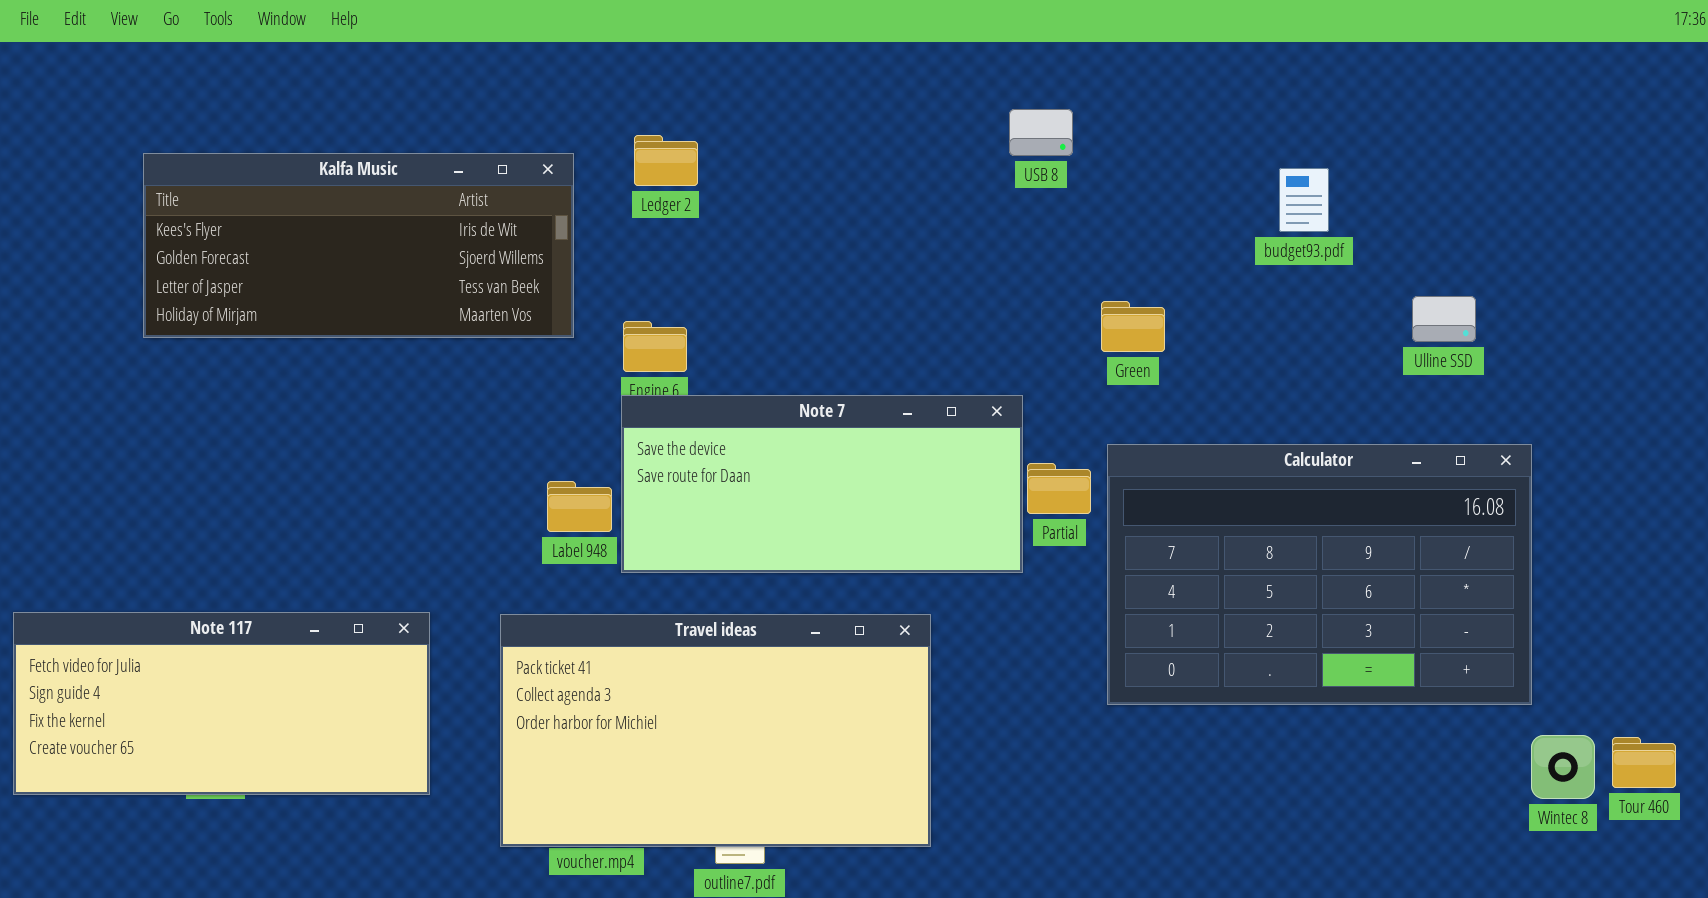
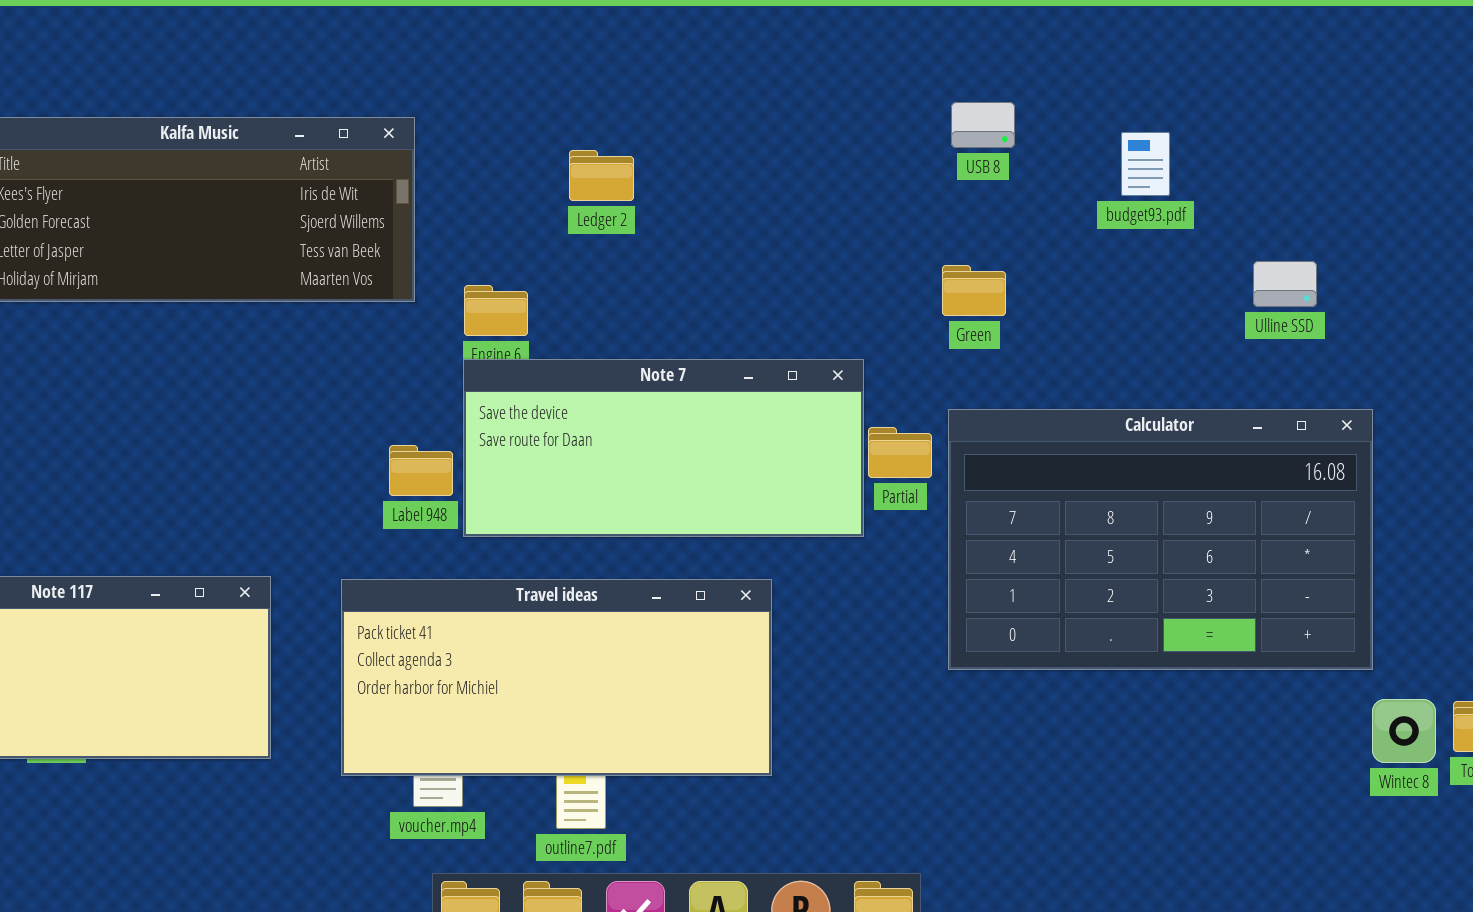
USB 8: [1009,109,1073,156] -> [951,102,1015,148], moved
Ledger 2: [634,135,698,186] -> [569,150,634,201], moved
Travel ideas: [500,614,931,847] -> [341,579,772,776], resized

